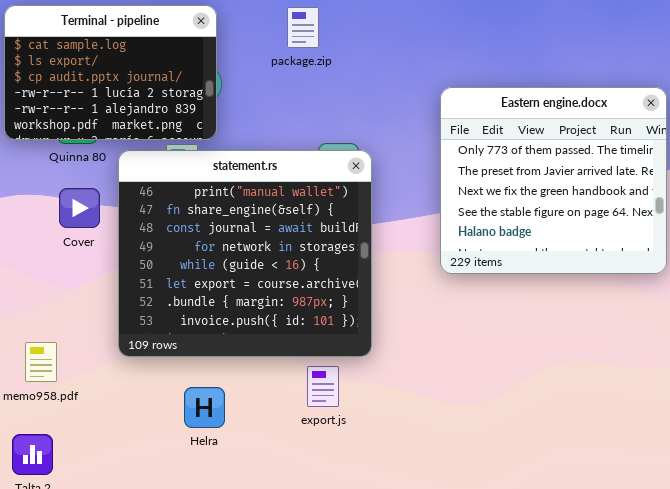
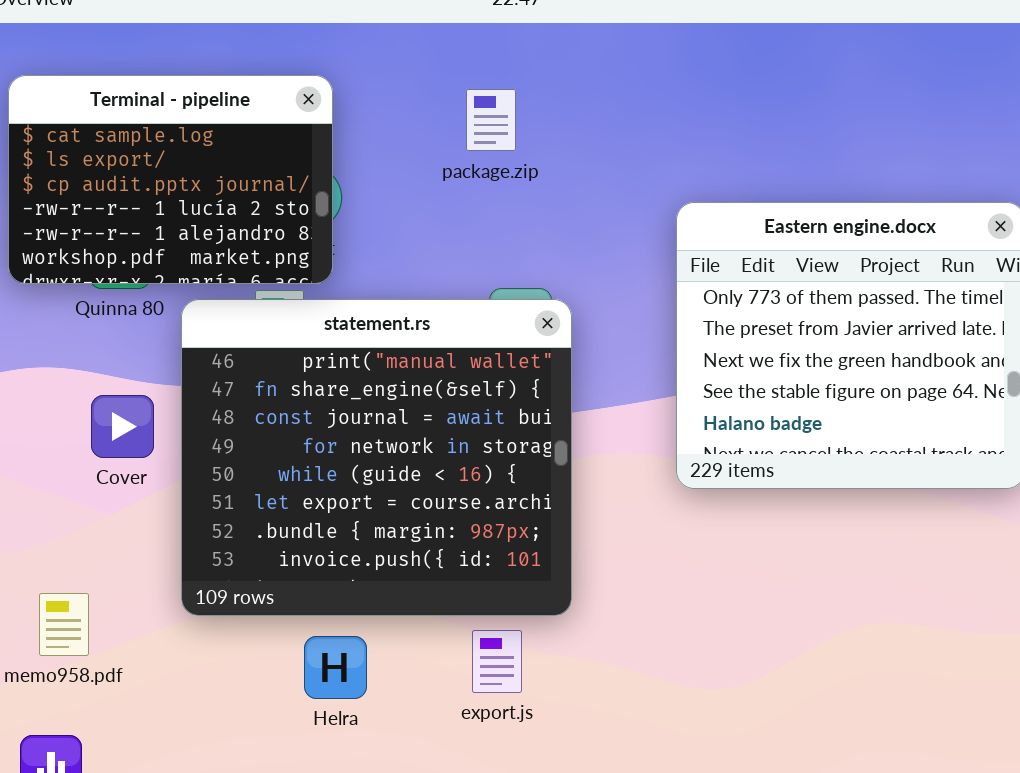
package.zip: [287,7,319,48] -> [466,89,516,151], moved
Cover: [59,188,100,228] -> [91,395,154,458], moved
Helra: [184,387,225,428] -> [304,636,367,699], moved

